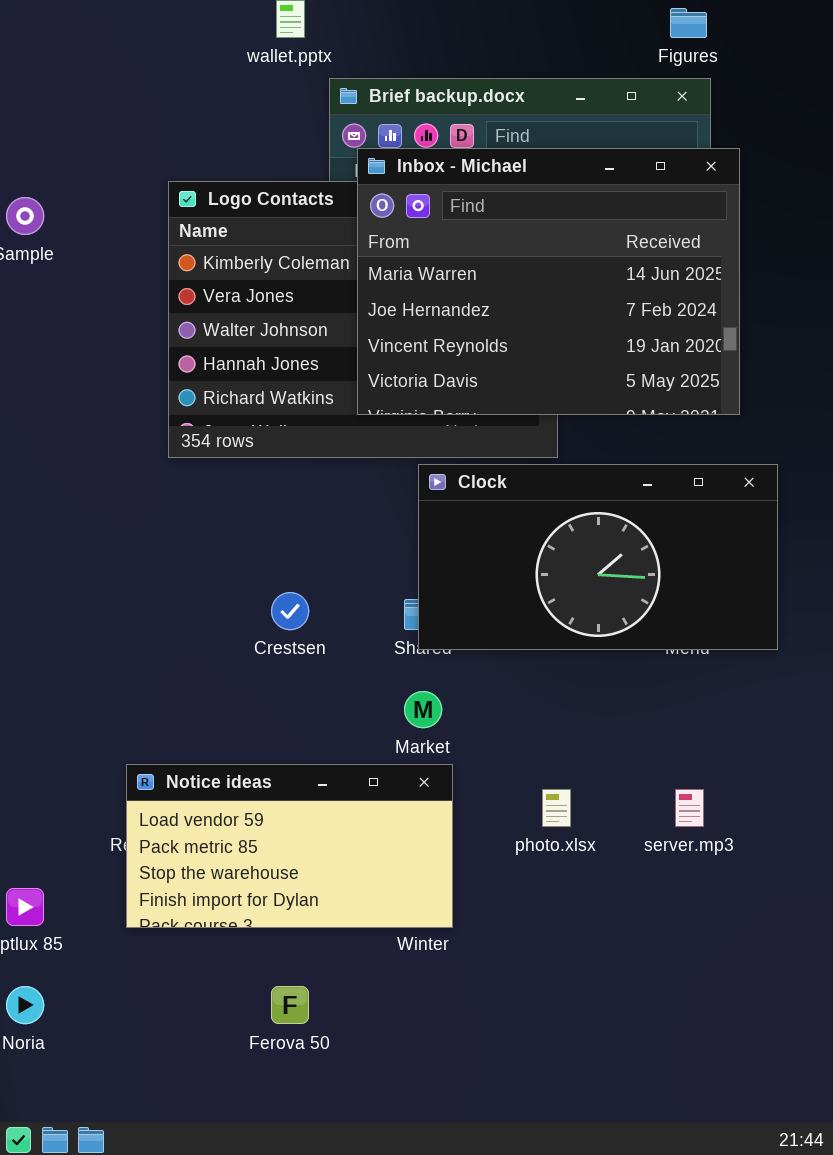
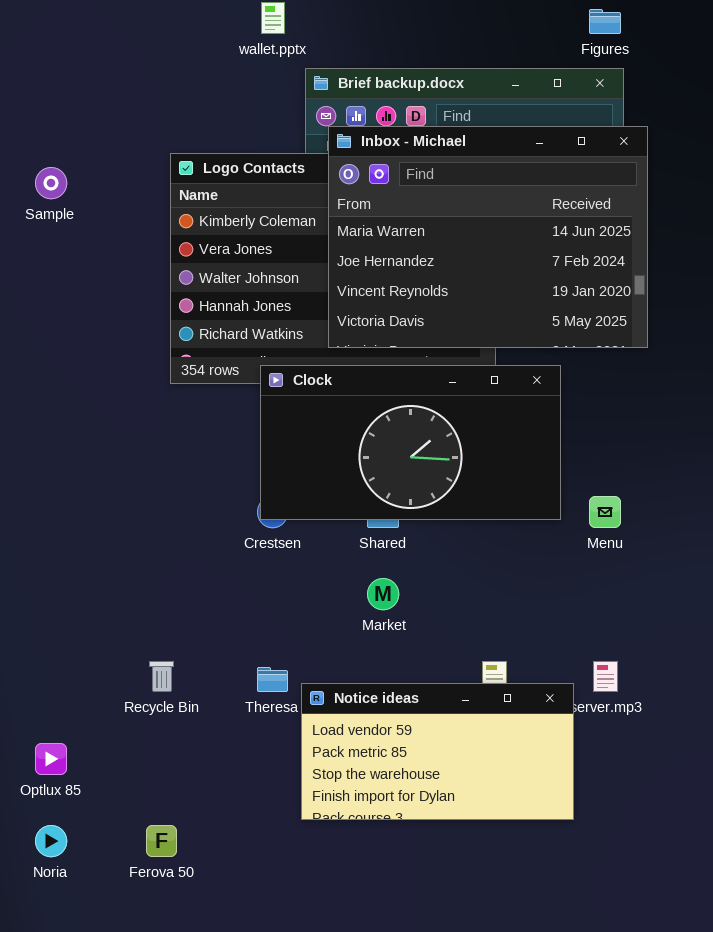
Clock: [418,464,778,650] -> [260,365,561,520], moved
Notice ideas: [126,764,453,928] -> [301,683,574,820], moved
Ferova 50: [271,986,309,1024] -> [146,825,177,857], moved

